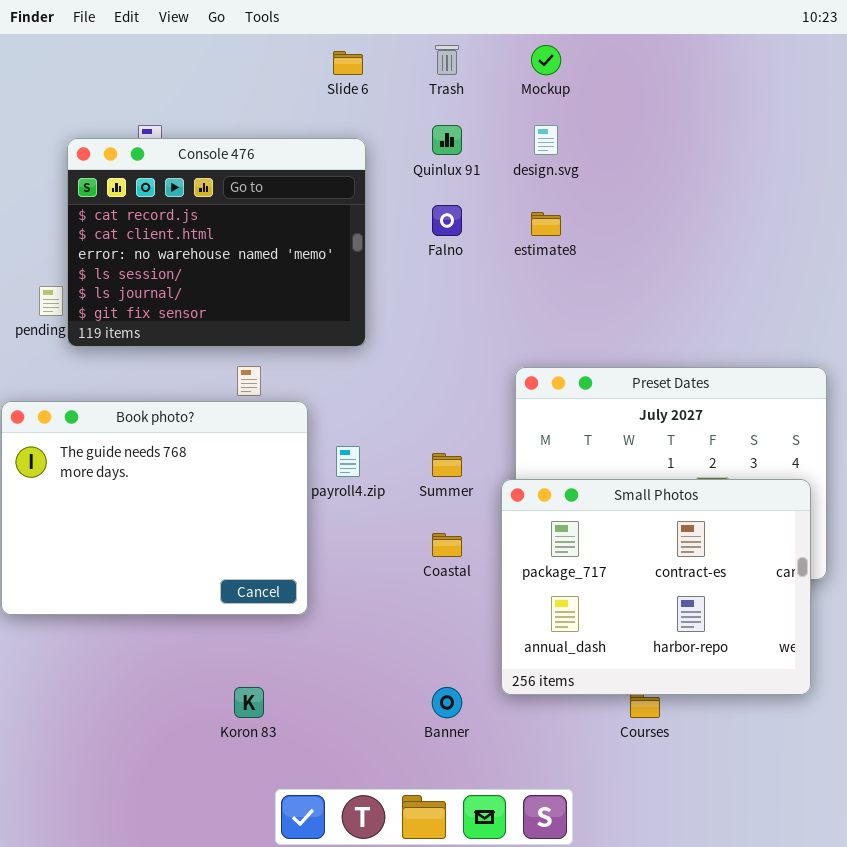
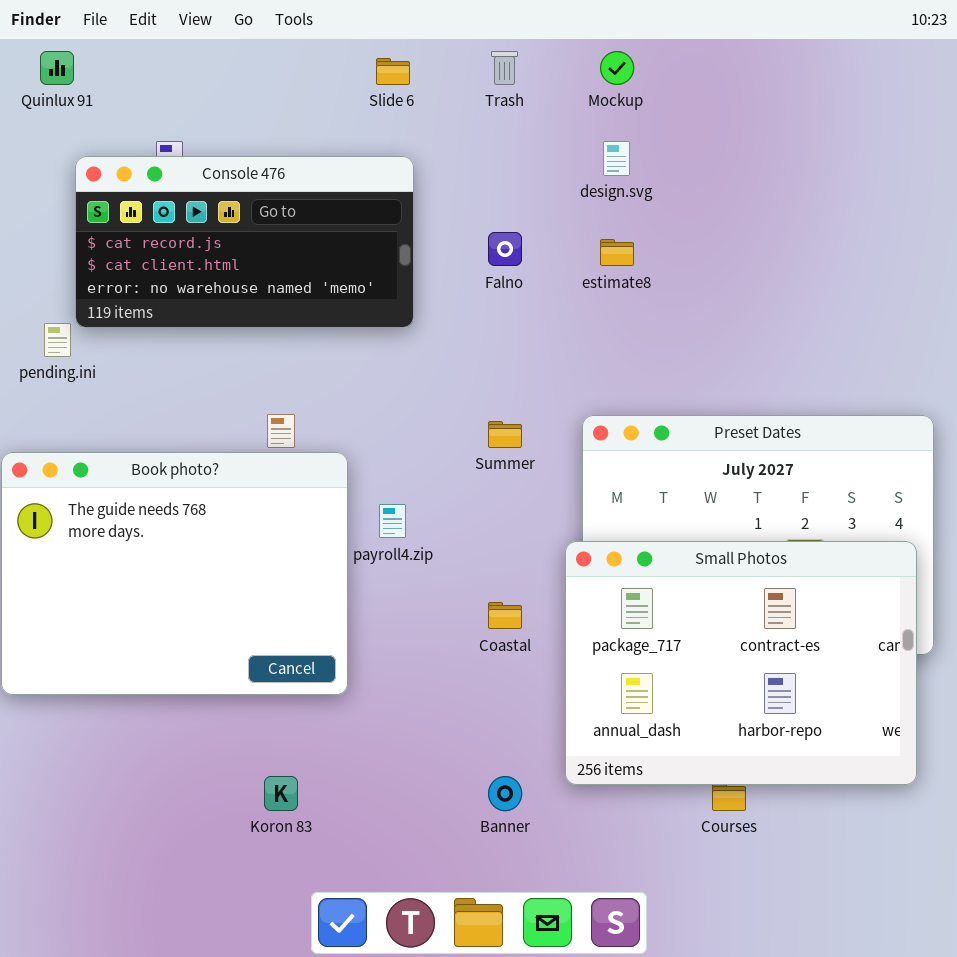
Quinlux 91: [432,125,462,155] -> [40,51,74,85], moved
Console 476: [67,138,366,347] -> [75,156,414,328], resized
Summer: [432,453,462,477] -> [488,421,522,448], moved

